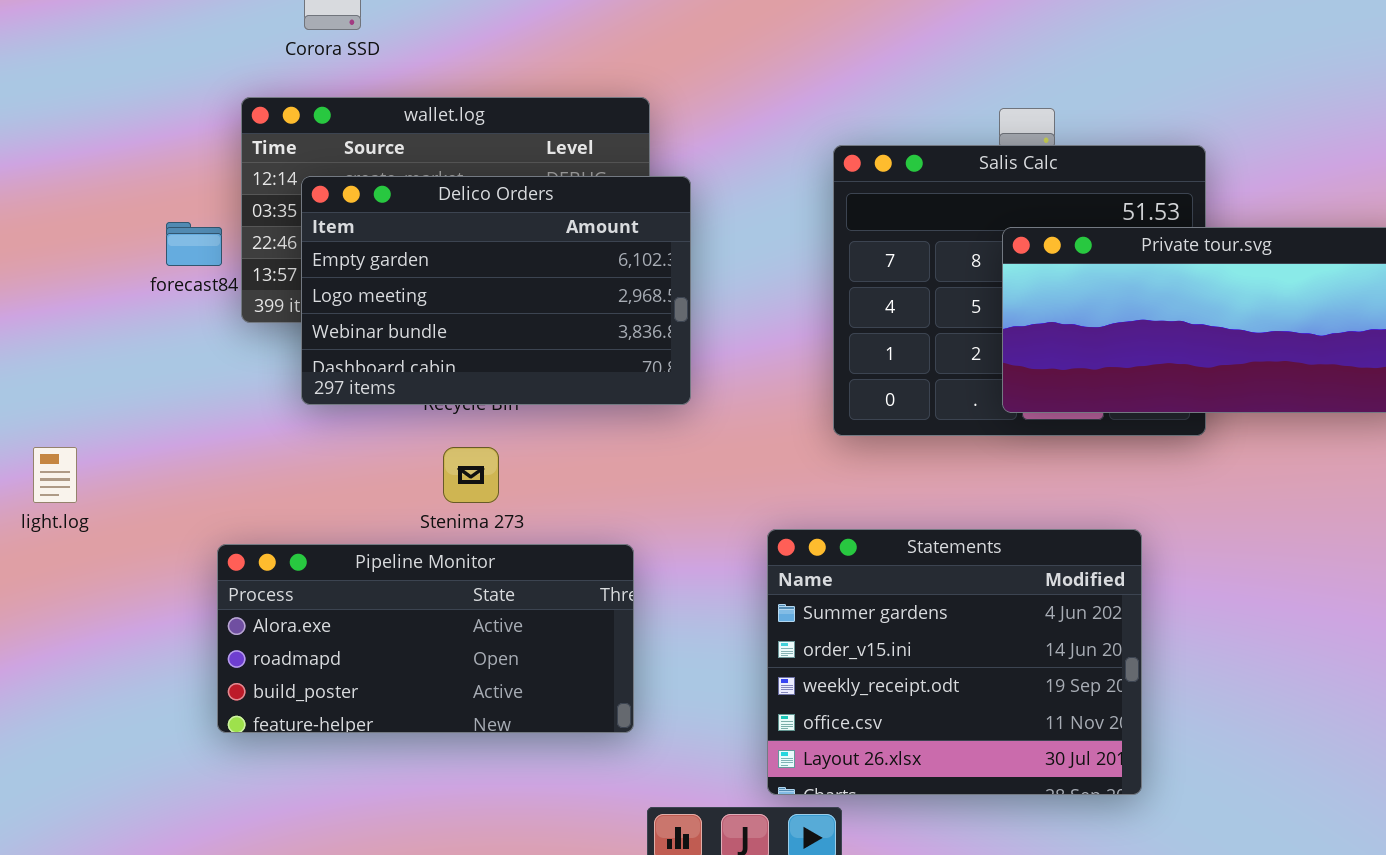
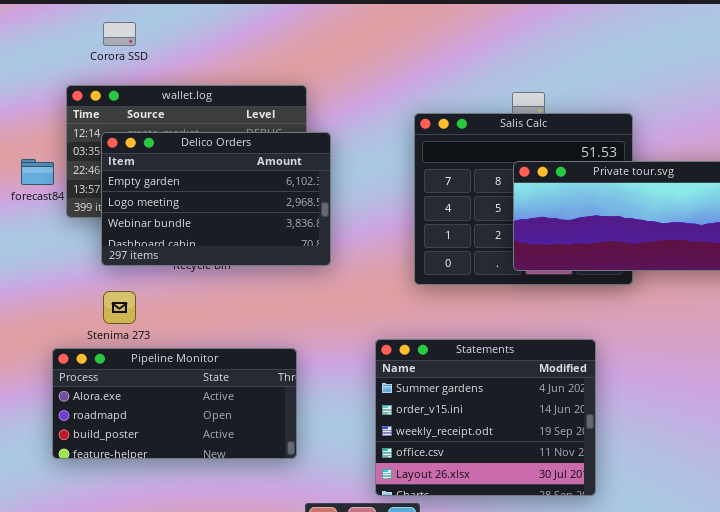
Stenima 273: [443,447,499,503] -> [103,291,136,324], moved

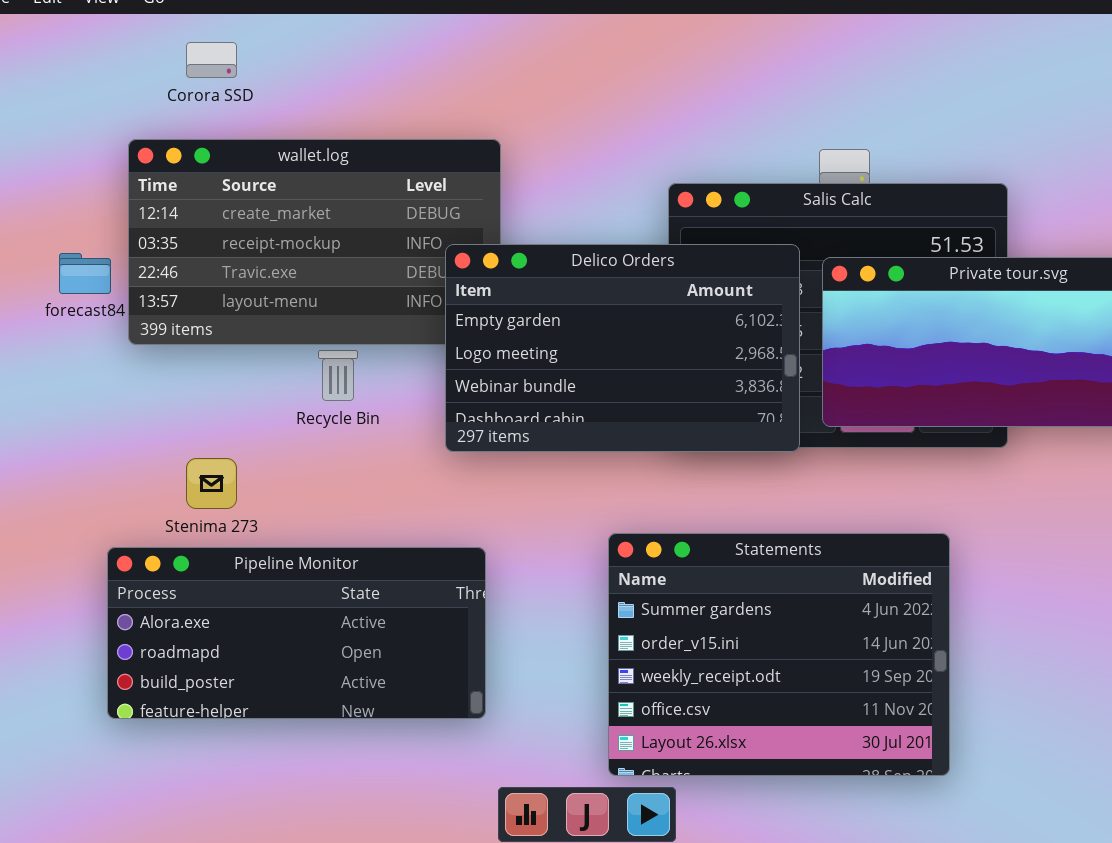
Delico Orders: [101,132,331,266] -> [445,244,800,452], moved

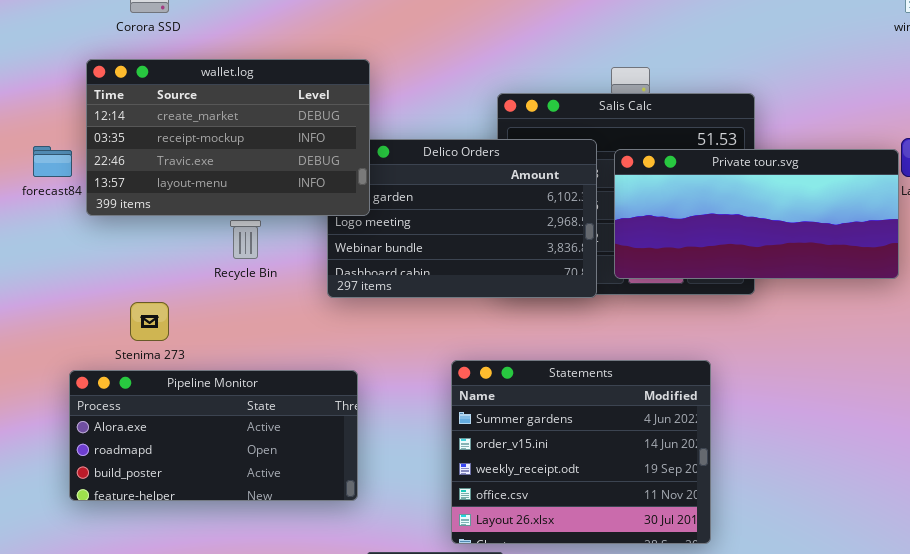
wallet.log: [128,139,501,345] -> [86,59,370,216], raised

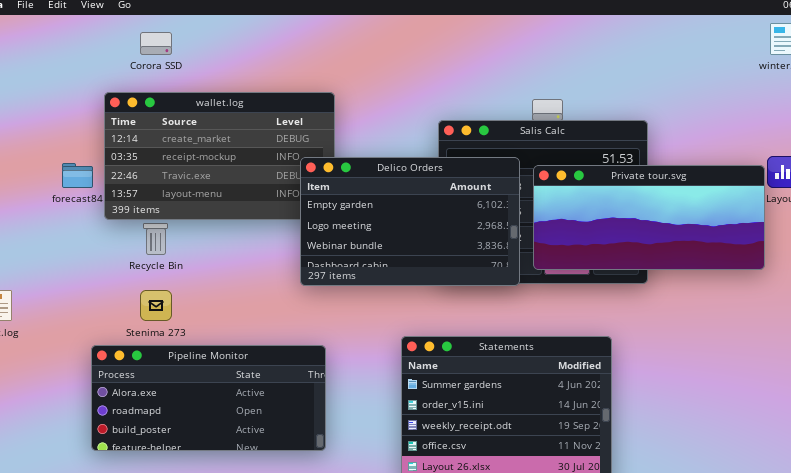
Delico Orders: [327,139,597,298] -> [300,157,520,286], raised
Recycle Bin: [230,220,261,259] -> [143,223,168,255], moved

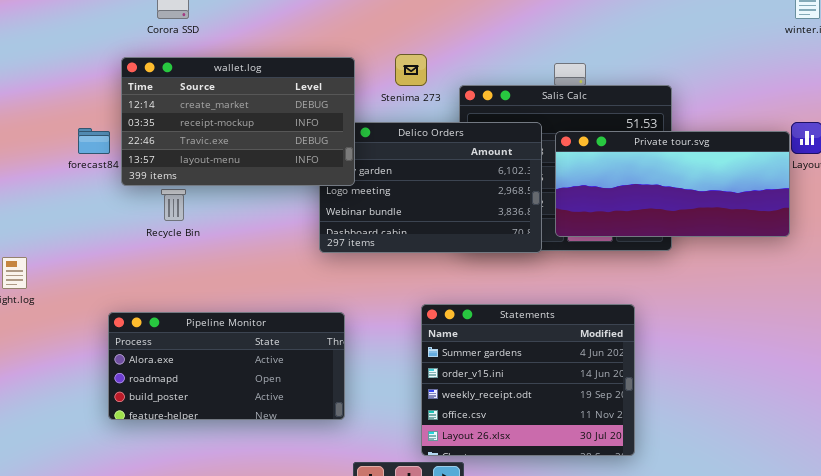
wallet.log: [104,92,335,220] -> [121,57,355,186], raised
Stenima 273: [140,290,172,321] -> [395,54,427,86], moved

